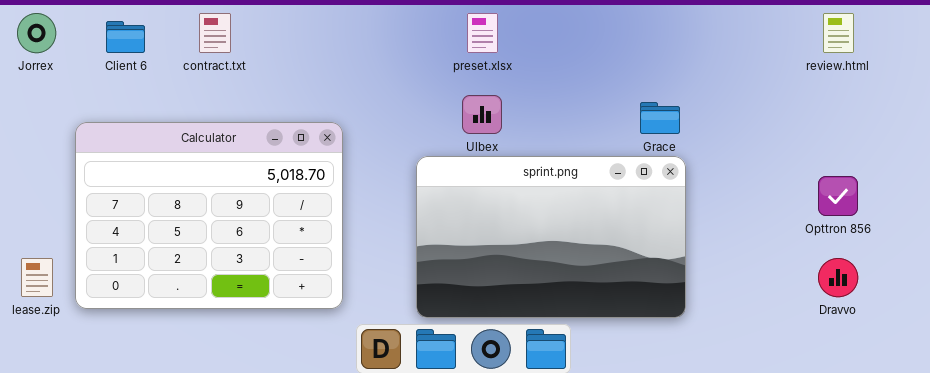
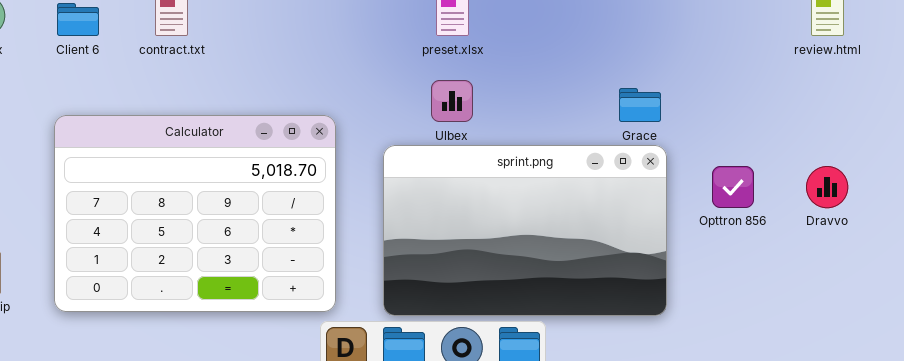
Calculator: [75,122,343,309] -> [54,115,336,312], moved
Opttron 856: [818,176,858,216] -> [712,166,754,208], moved
Dravvo: [818,258,858,297] -> [806,166,848,208], moved

